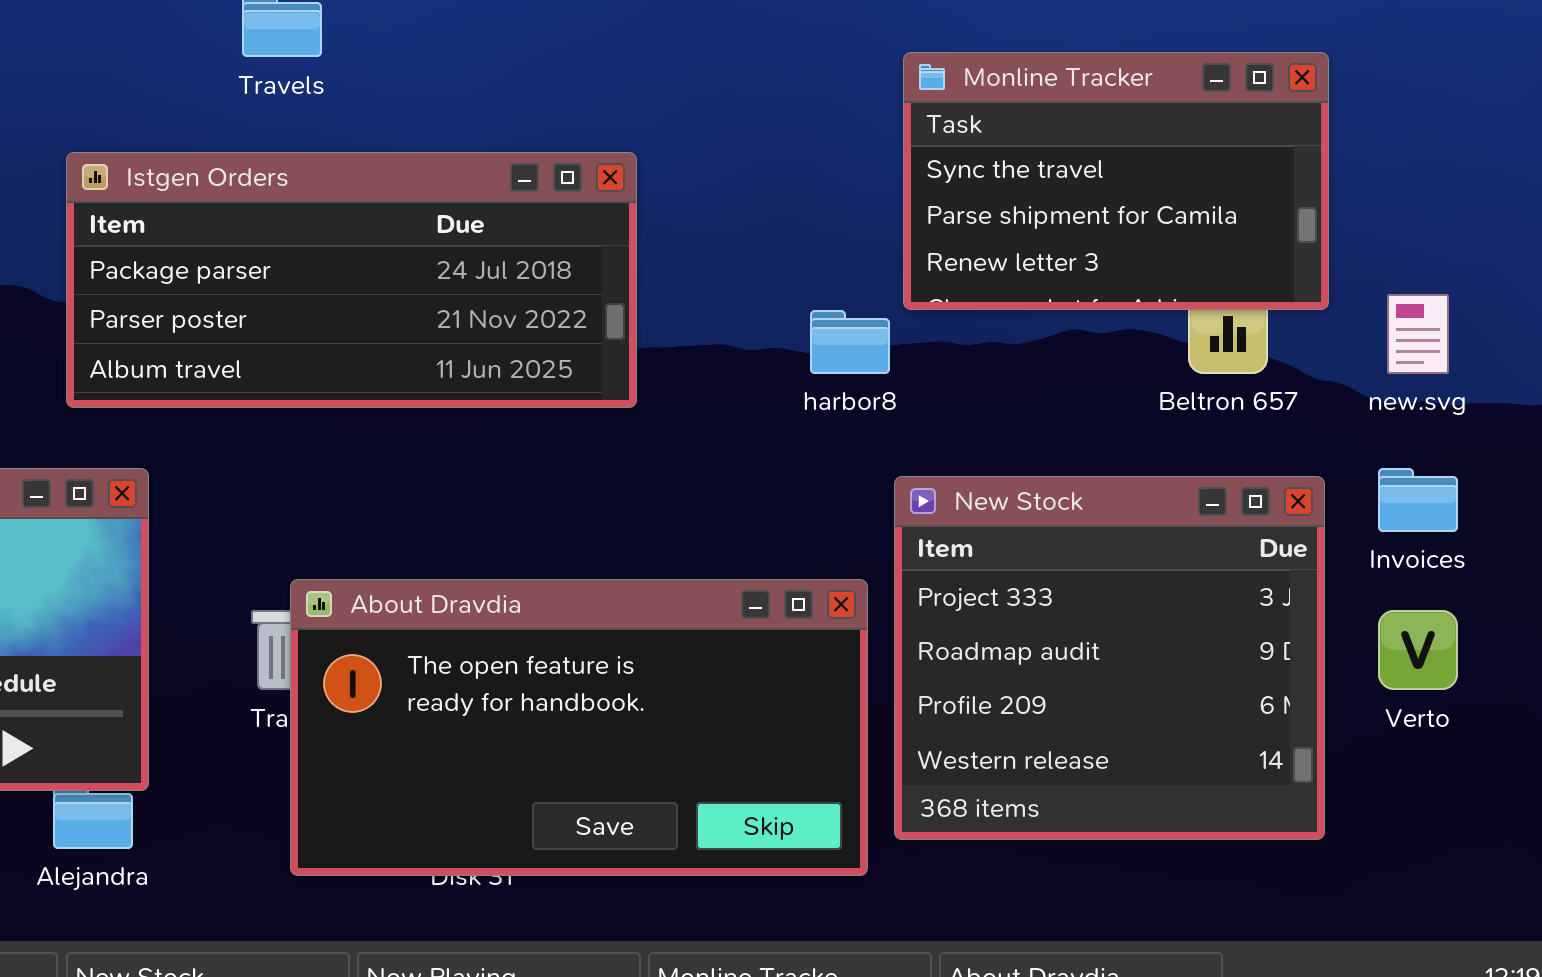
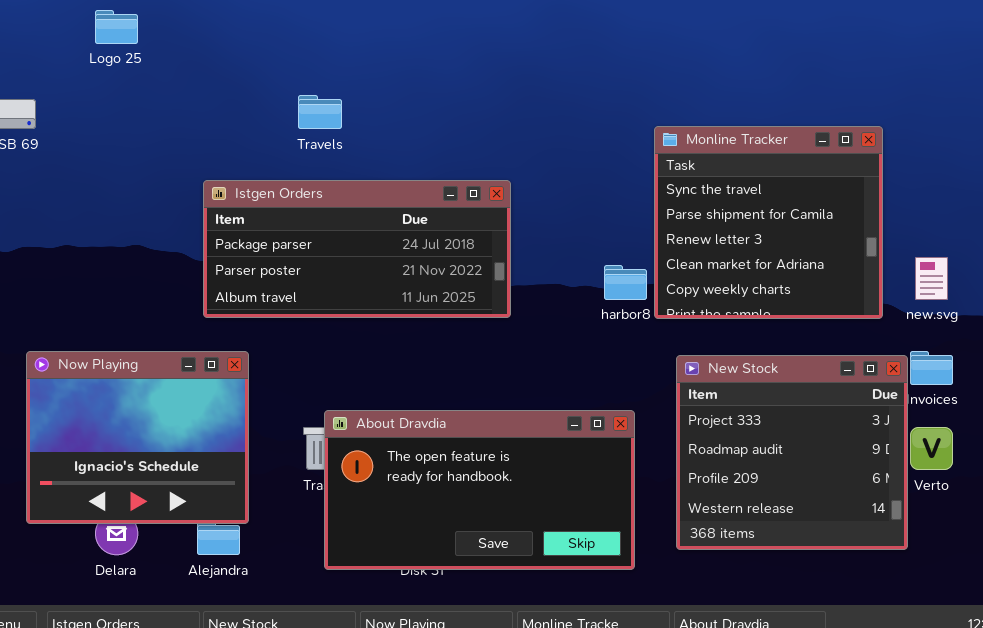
Monline Tracker: [903,52,1329,310] -> [654,126,883,319], resized
New Stock: [894,476,1325,840] -> [676,355,908,550], moved

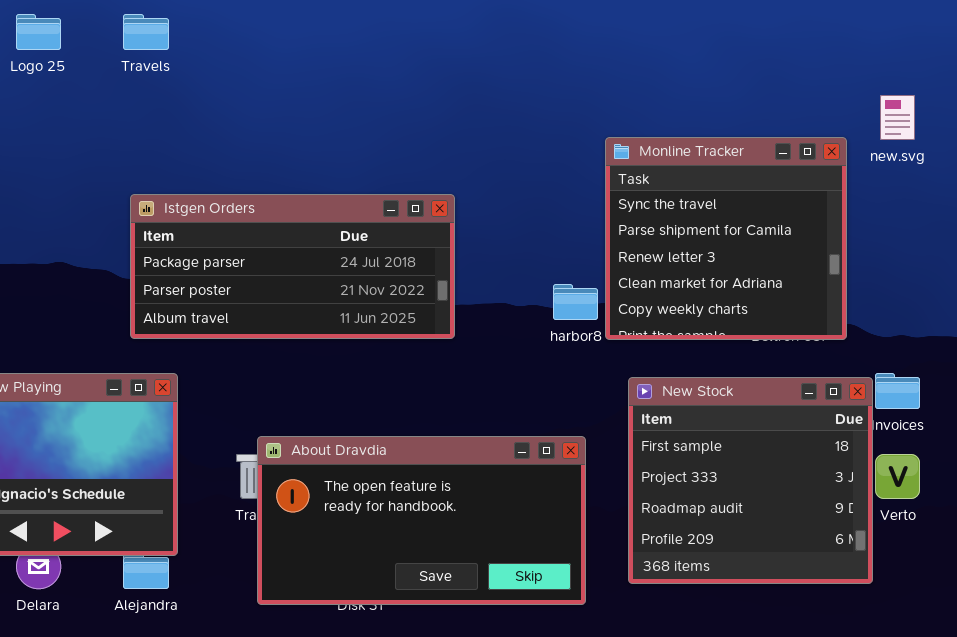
Travels: [298,95,342,129] -> [123,14,169,50], moved
new.svg: [915,257,948,300] -> [880,95,915,140], moved
New Stock: [676,355,908,550] -> [628,377,873,584], scrolled up 1 row

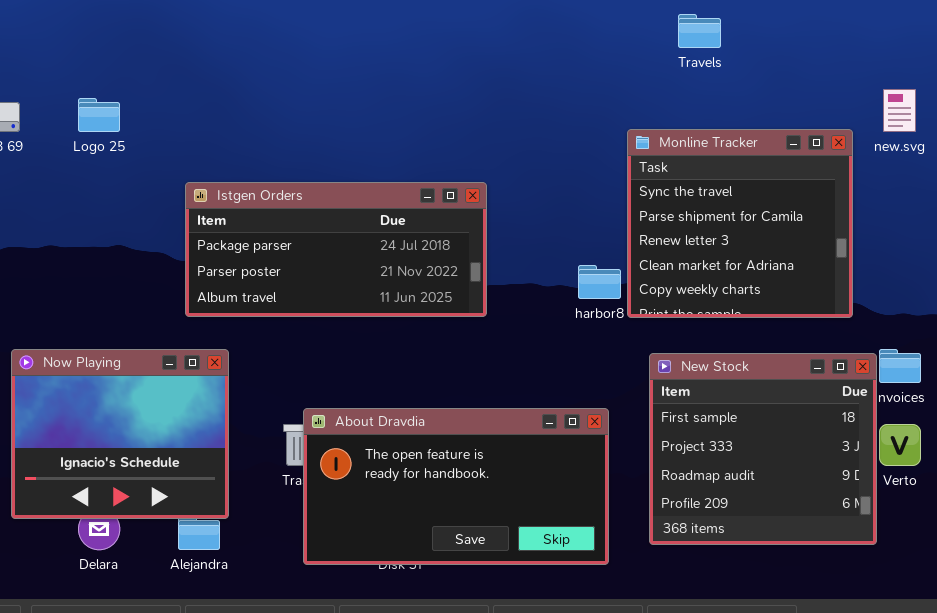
Logo 25: [16,14,61,50] -> [78,98,120,132], moved
Travels: [123,14,169,50] -> [678,14,721,48], moved

